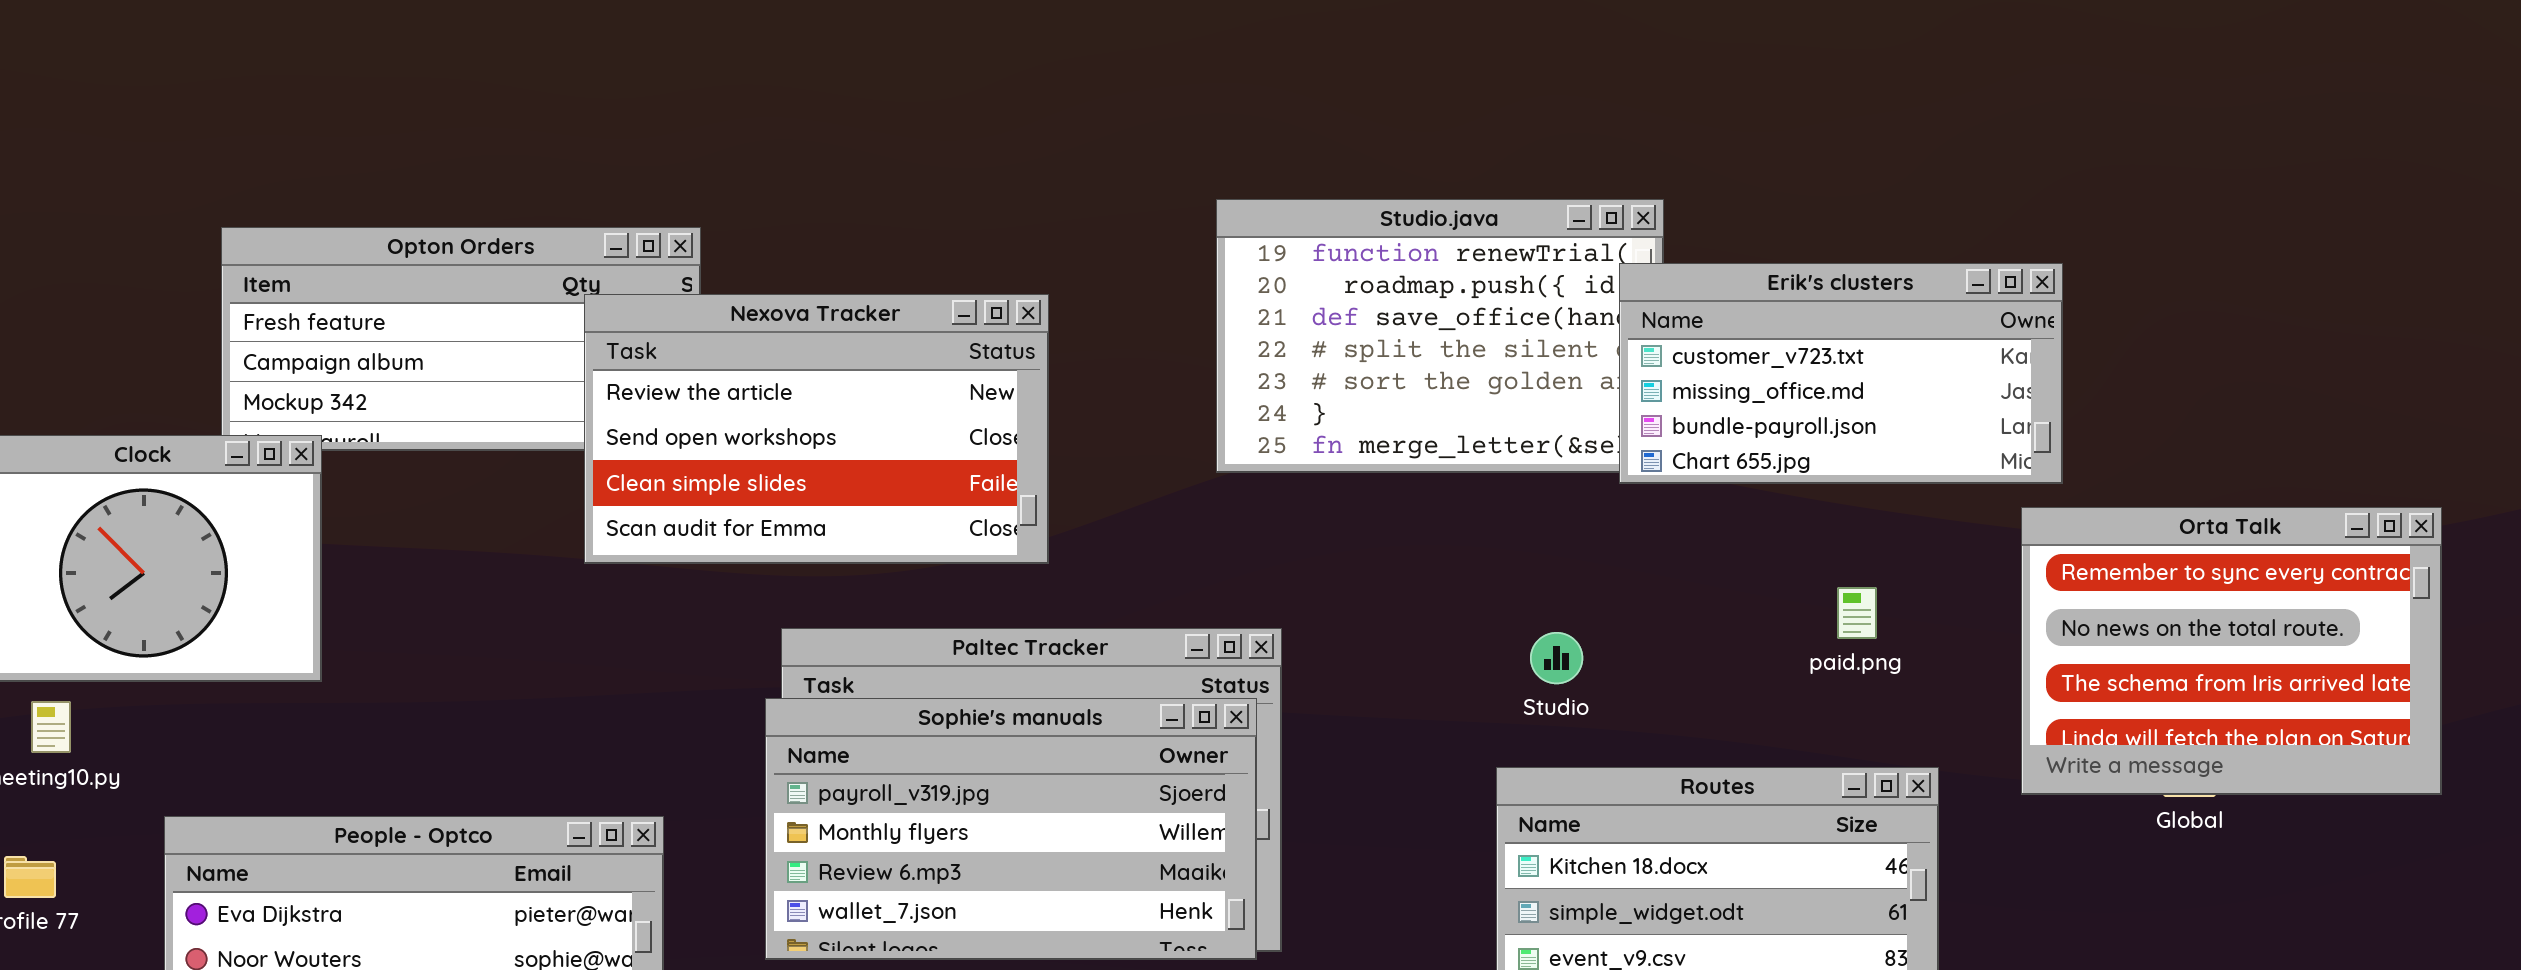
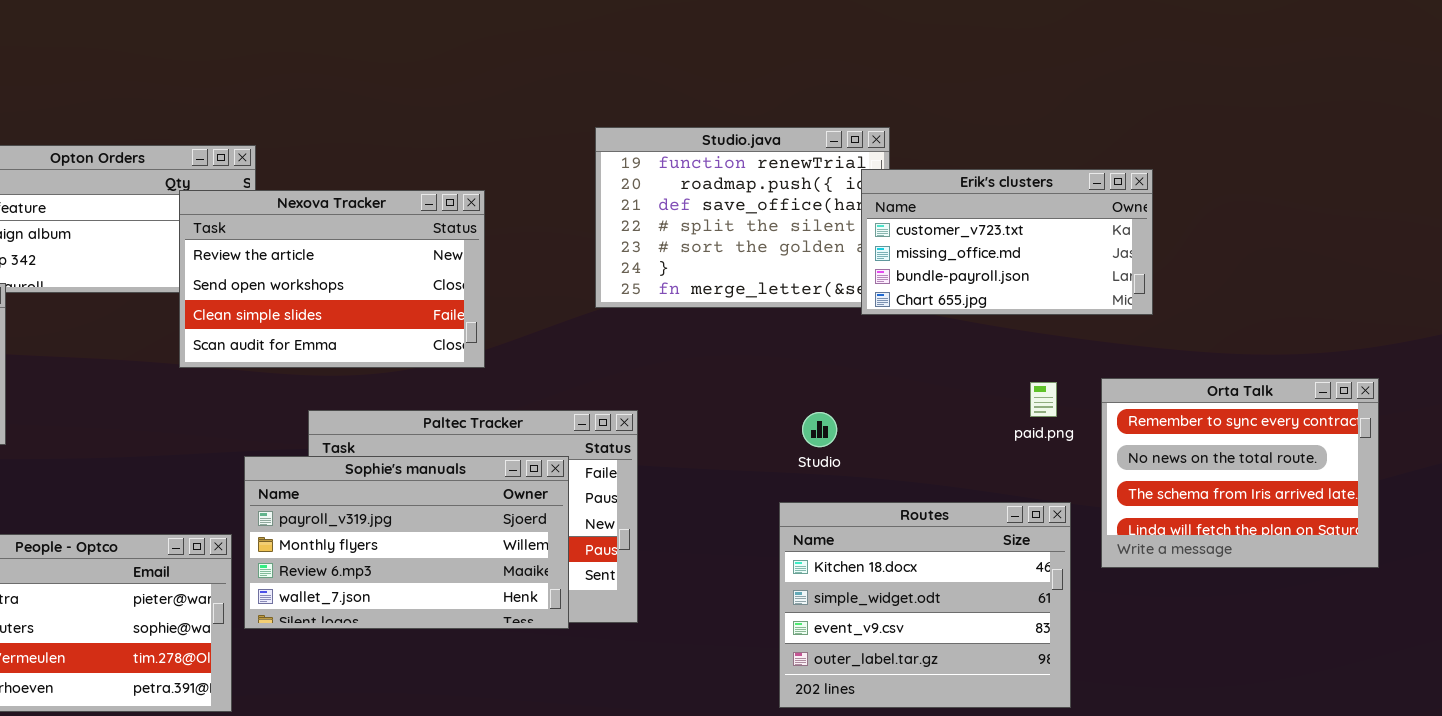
Orta Talk: [2021,507,2442,795] -> [1101,378,1379,568], moved
paid.png: [1837,587,1877,639] -> [1030,382,1057,417], moved
Sophie's manuals: [765,698,1257,960] -> [244,456,569,629], moved

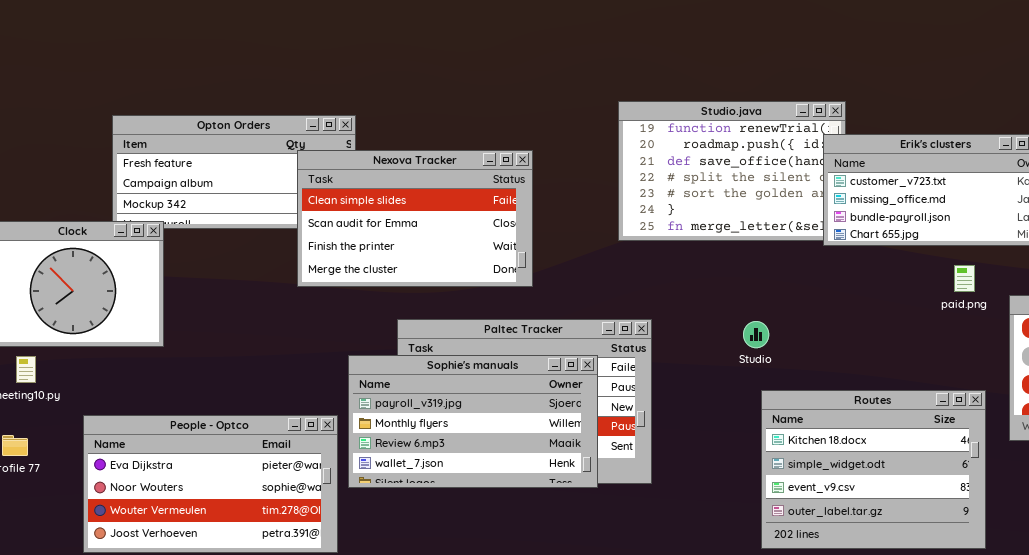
Nexova Tracker: [179,190,485,368] -> [297,150,533,287], scrolled down 2 rows
paid.png: [1030,382,1057,417] -> [954,265,975,292], moved
Studio: [802,412,837,447] -> [743,321,769,348], moved

